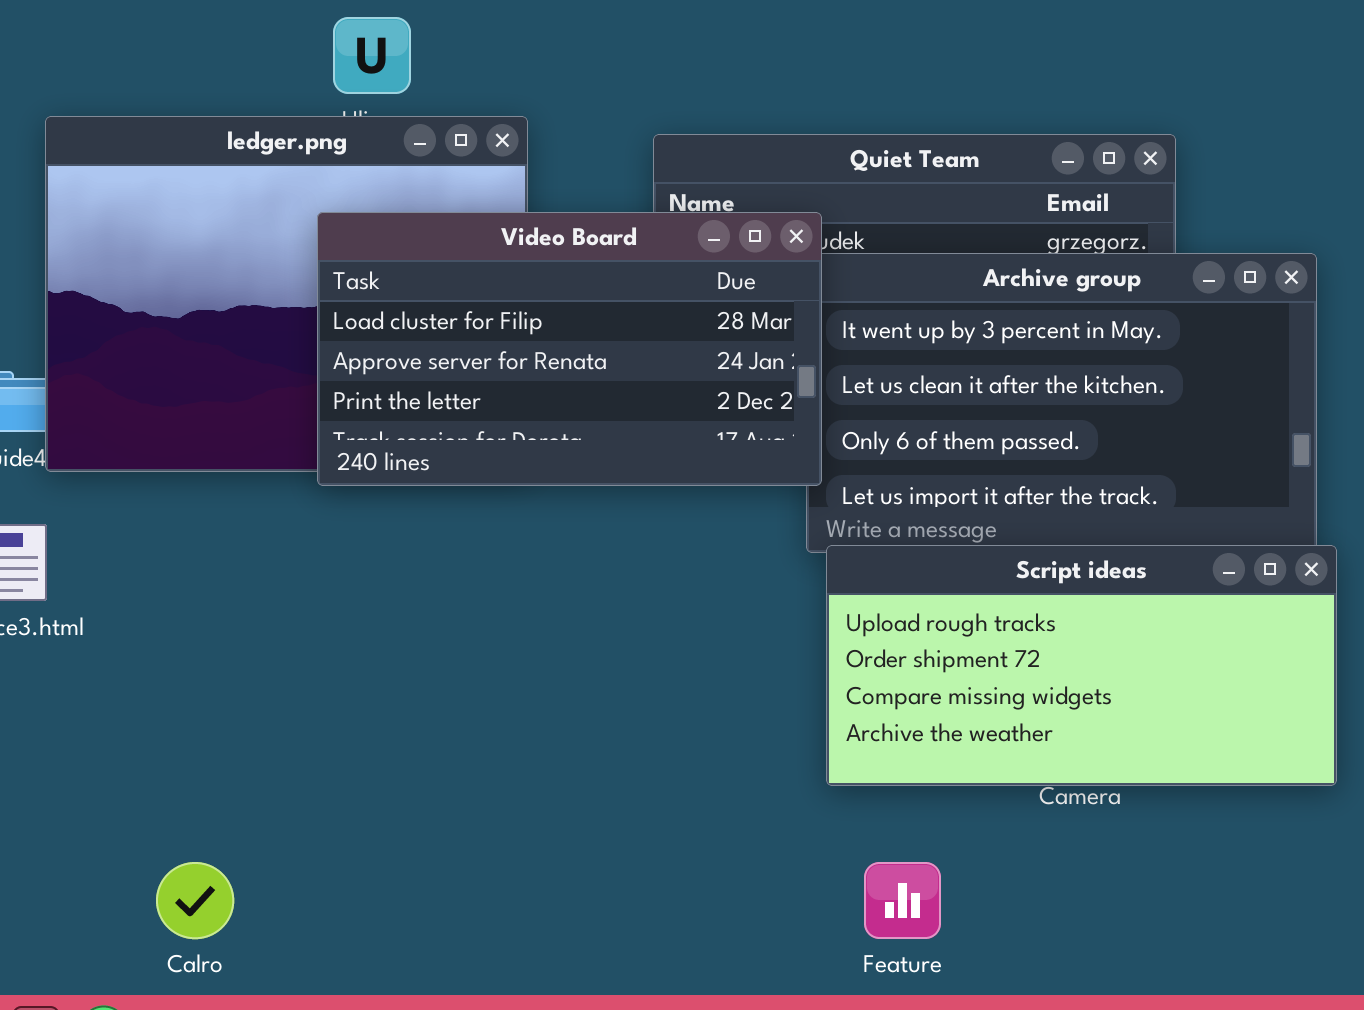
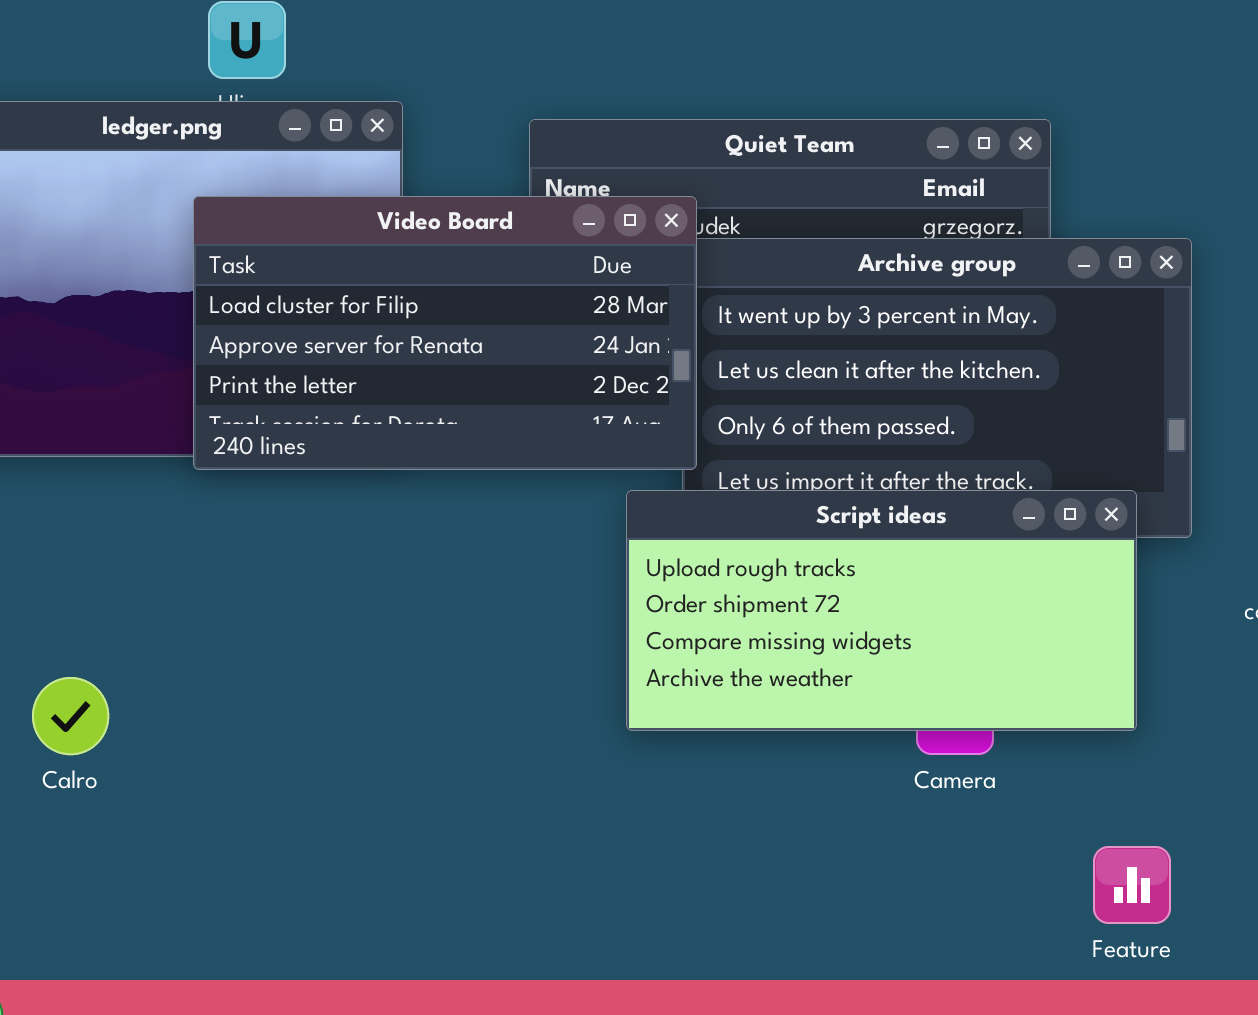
Script ideas: [826,545,1337,786] -> [626,490,1137,731], moved
Calro: [156,862,234,939] -> [32,677,109,755], moved
Feature: [864,862,941,939] -> [1093,846,1171,924], moved

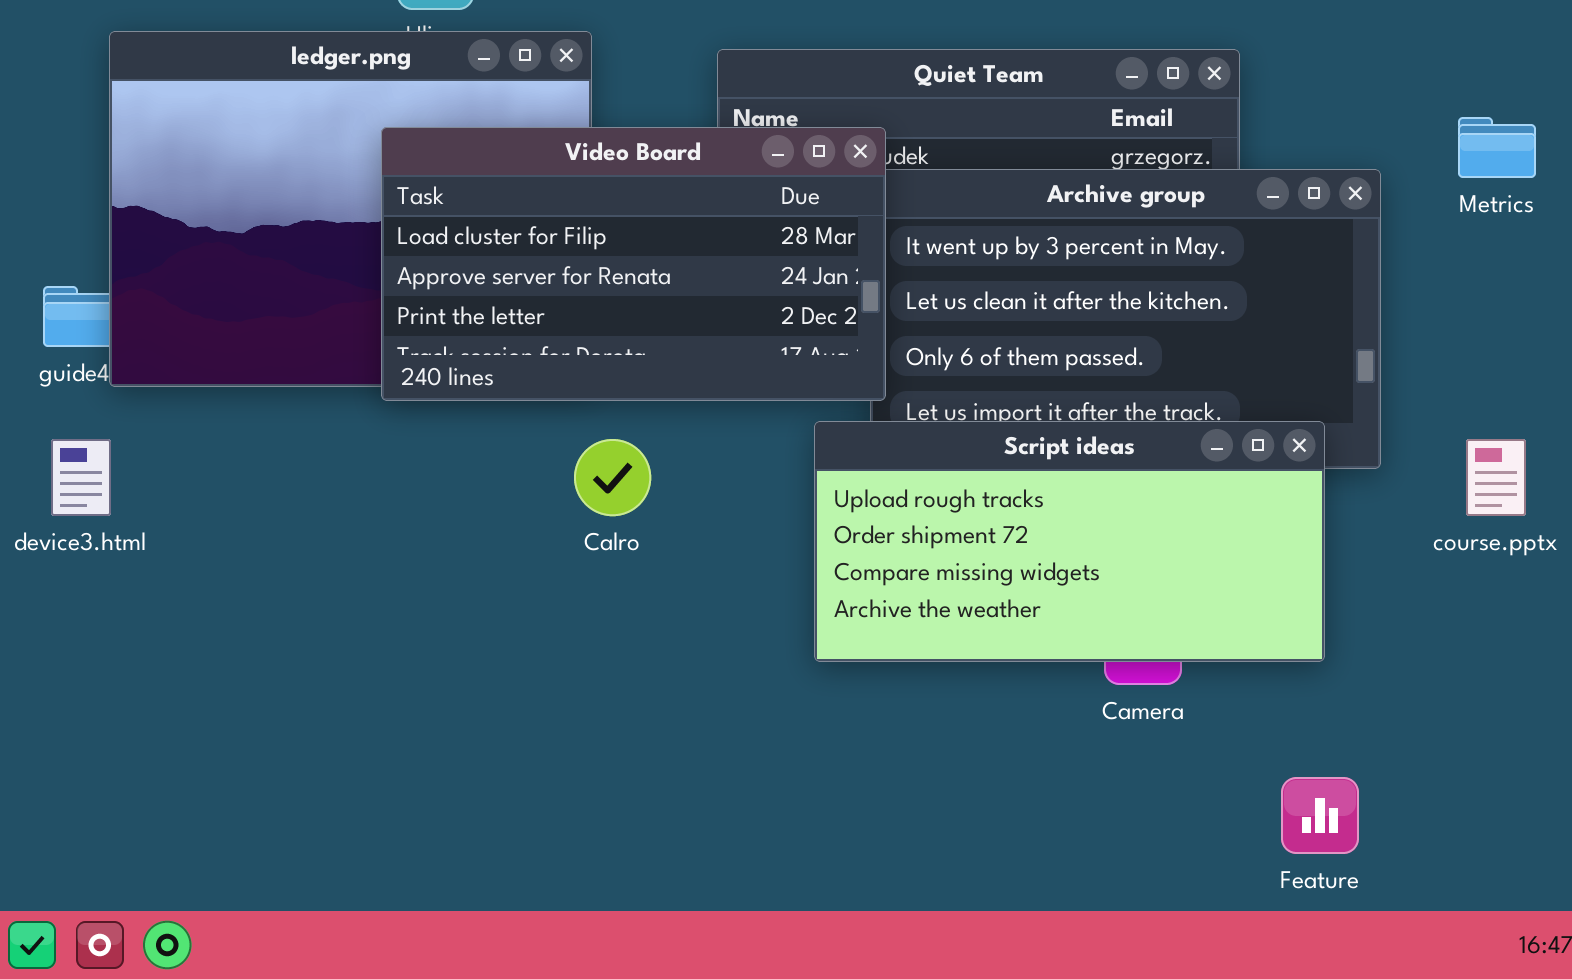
Calro: [32,677,109,755] -> [574,439,651,516], moved

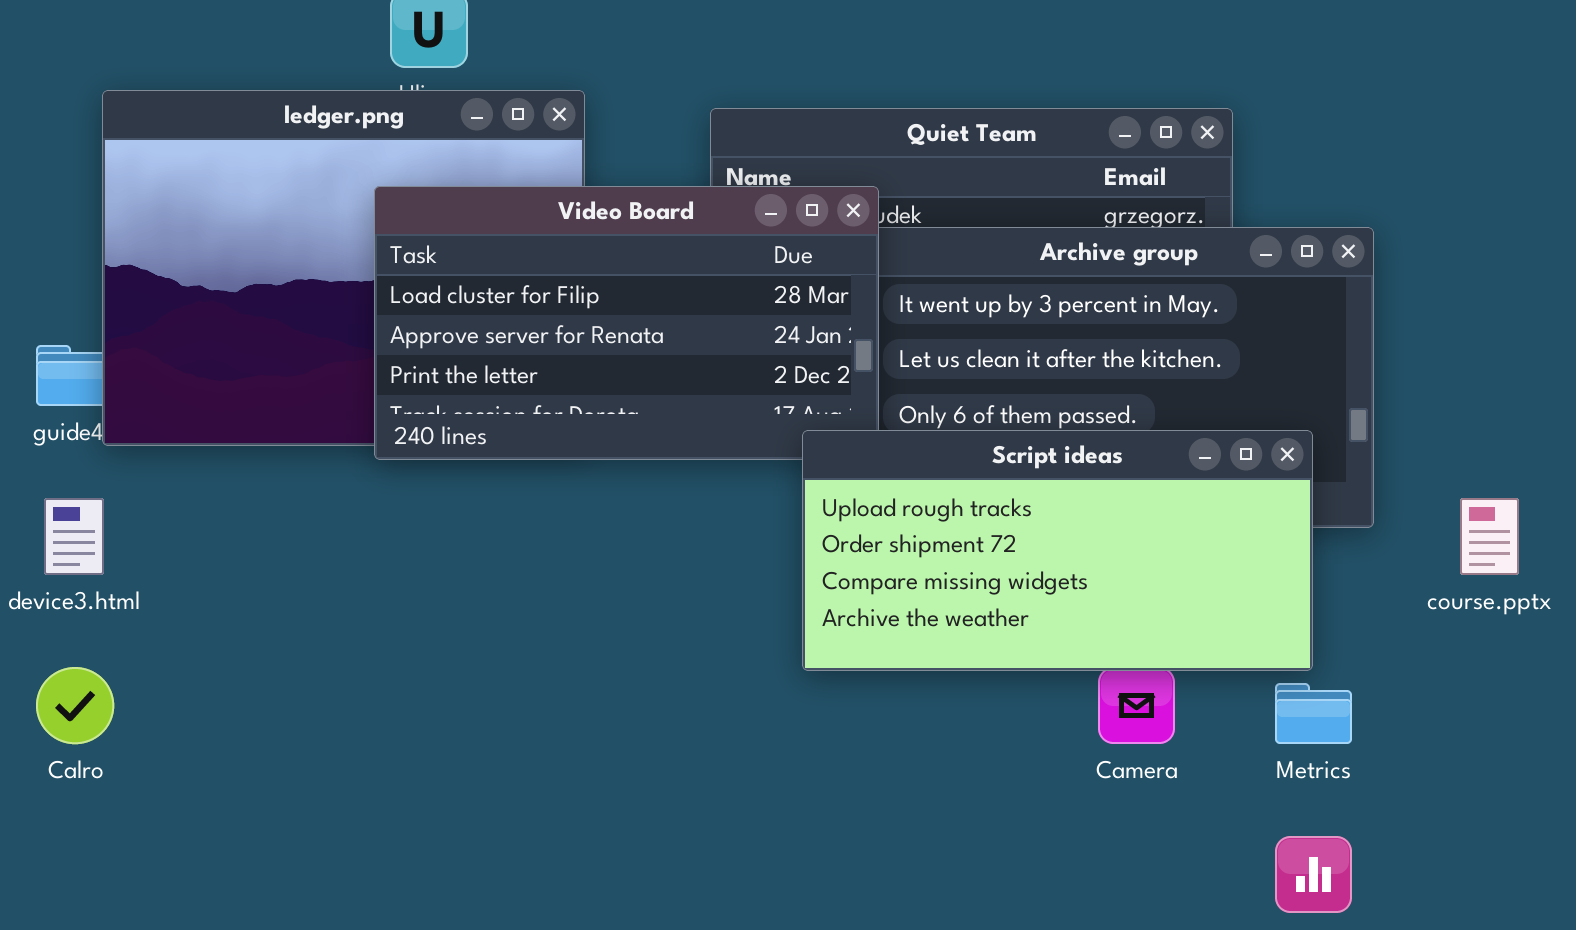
Metrics: [1458,117,1536,178] -> [1275,683,1352,744], moved
Script ideas: [814,421,1325,662] -> [802,430,1313,671], moved
Calro: [574,439,651,516] -> [36,667,114,744], moved

